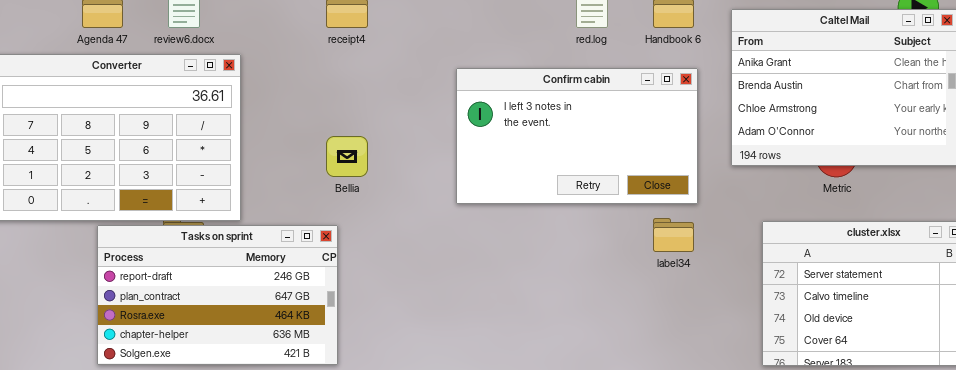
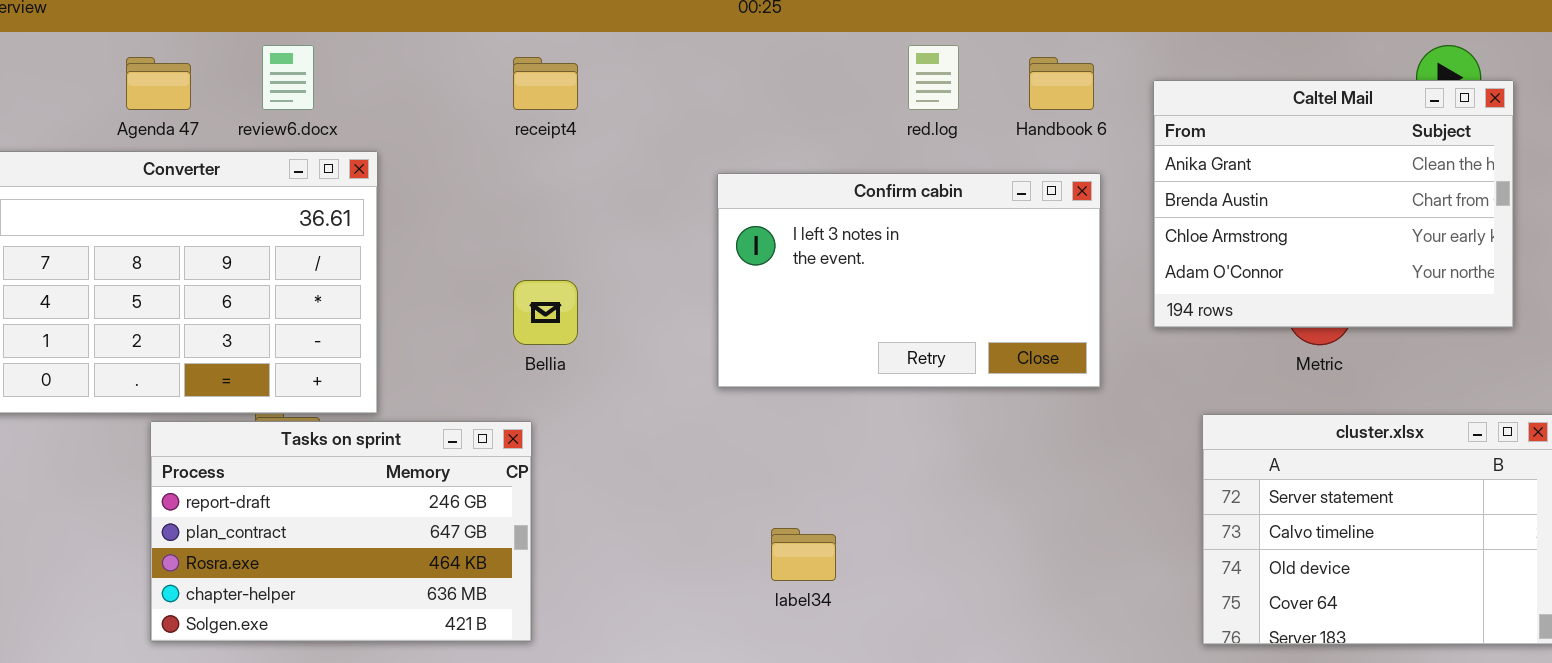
label34: [653,218,694,252] -> [771,528,836,581], moved

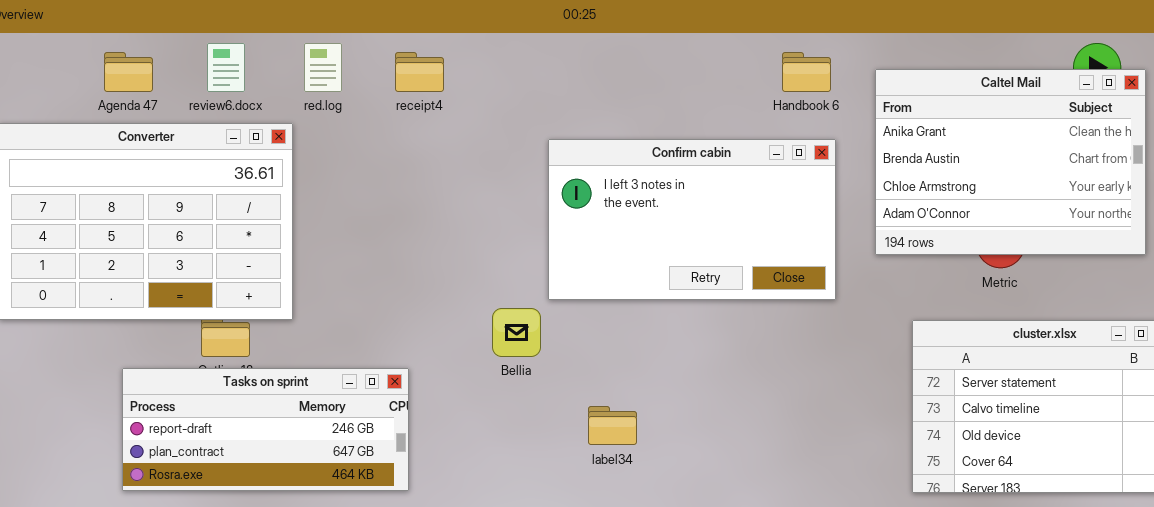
red.log: [908,45,959,110] -> [304,43,342,92], moved
Bellia: [513,280,578,345] -> [492,308,541,357], moved
Tasks on sprint: [150,421,532,642] -> [122,368,409,491], resized

